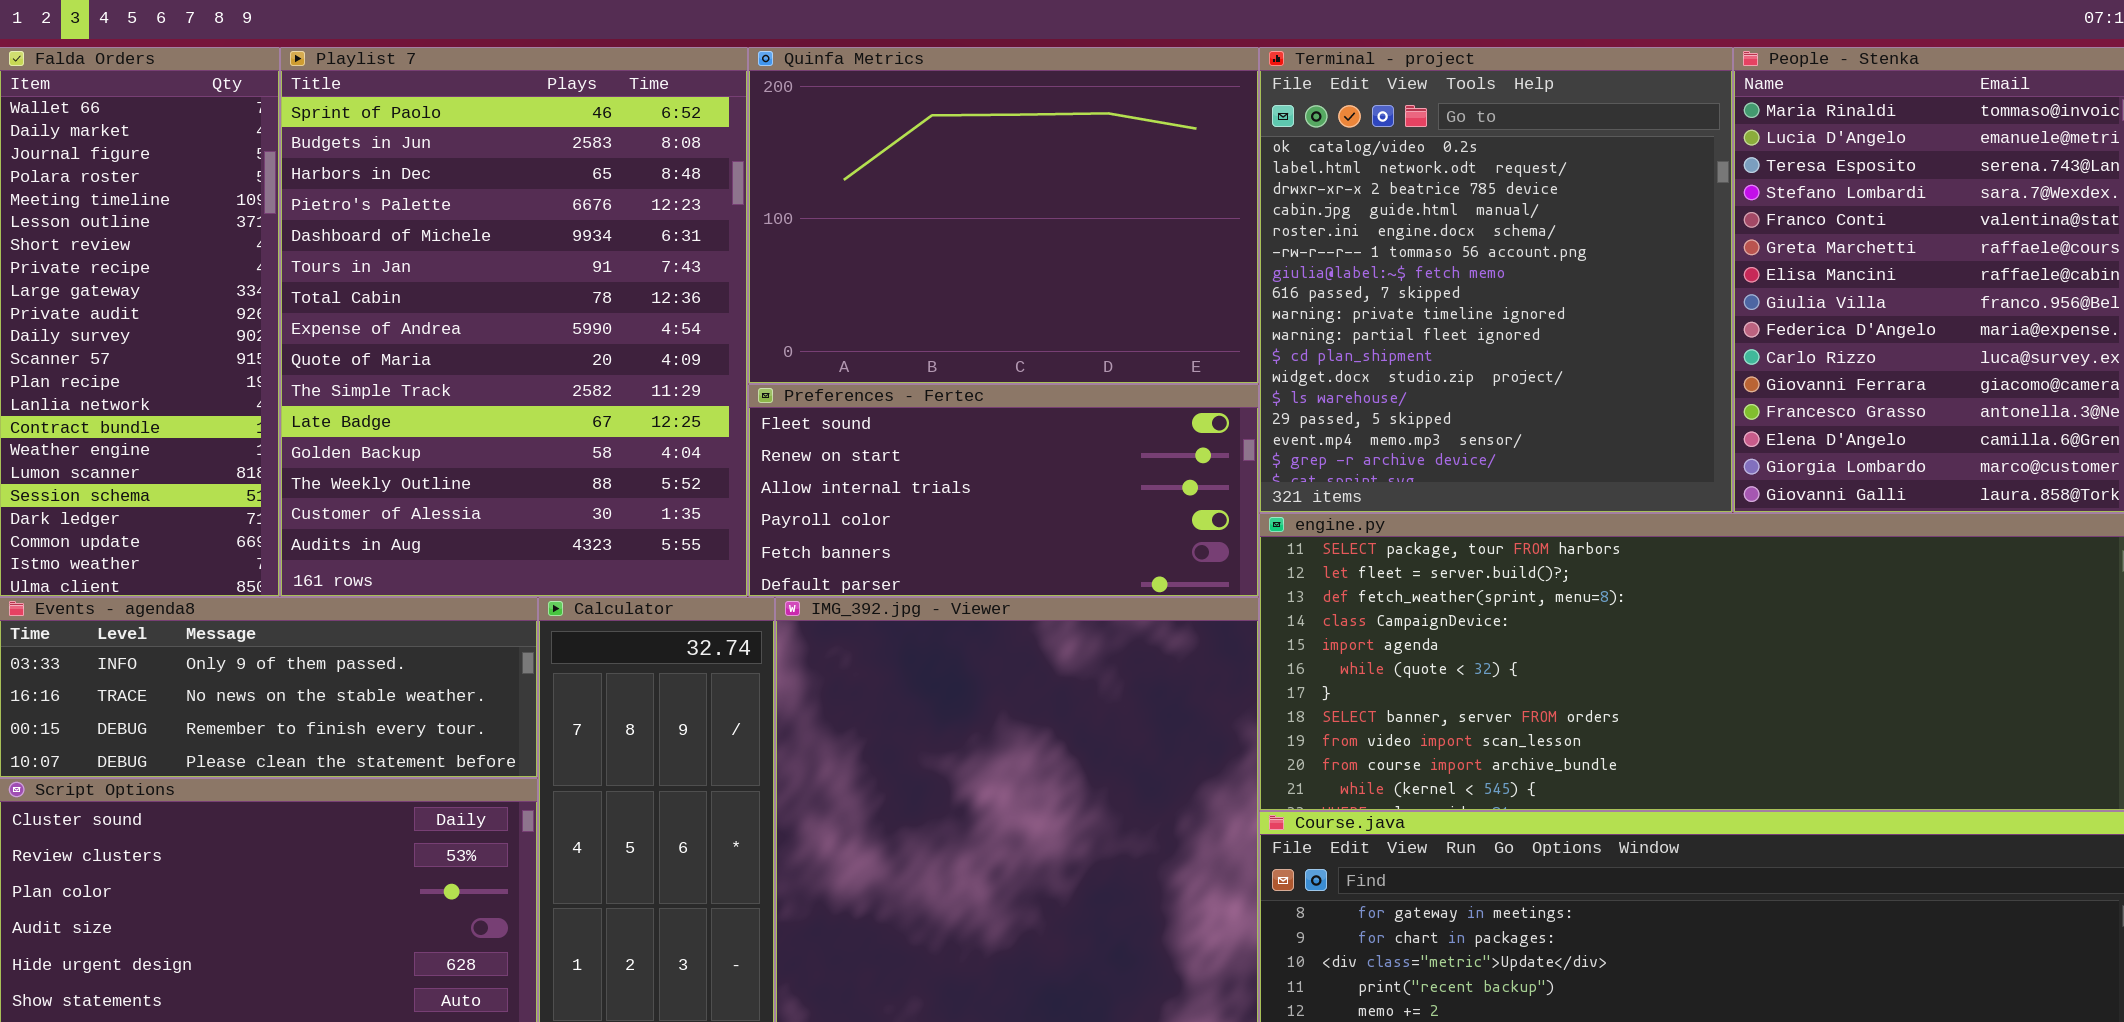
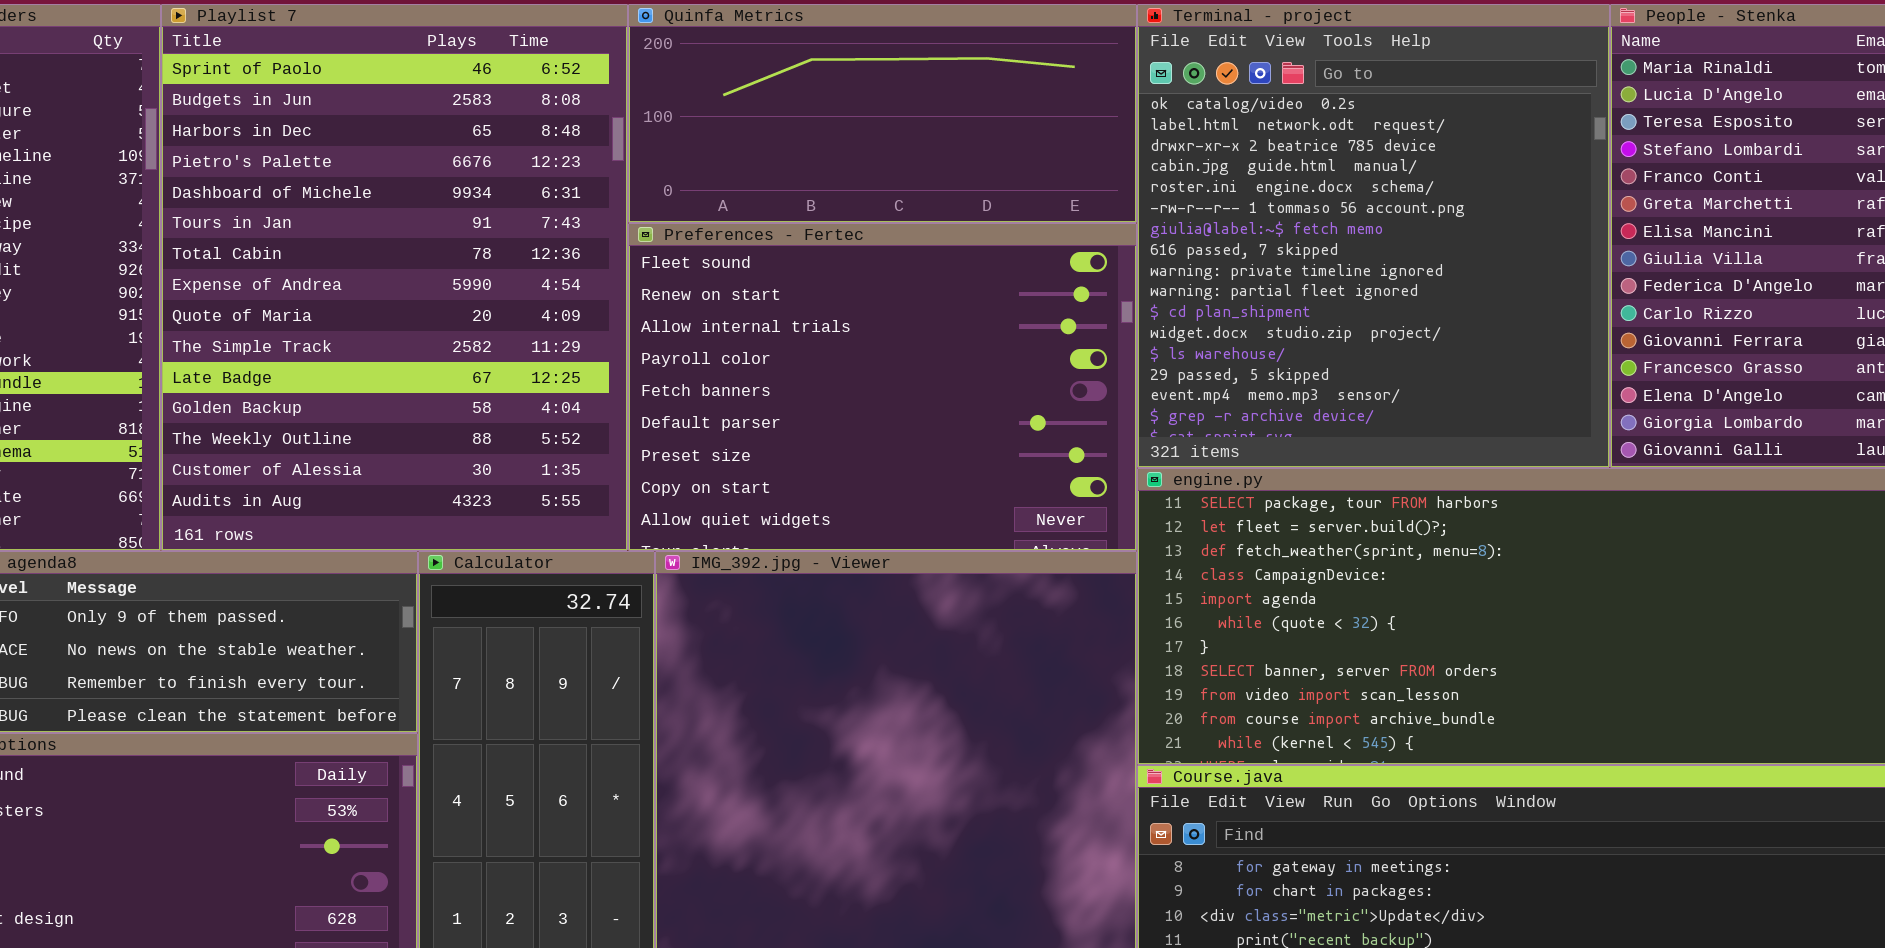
Quinfa Metrics: [748,47,1259,384] -> [628,4,1137,223], resized
Preferences - Fertec: [748,384,1259,597] -> [628,223,1137,551], resized

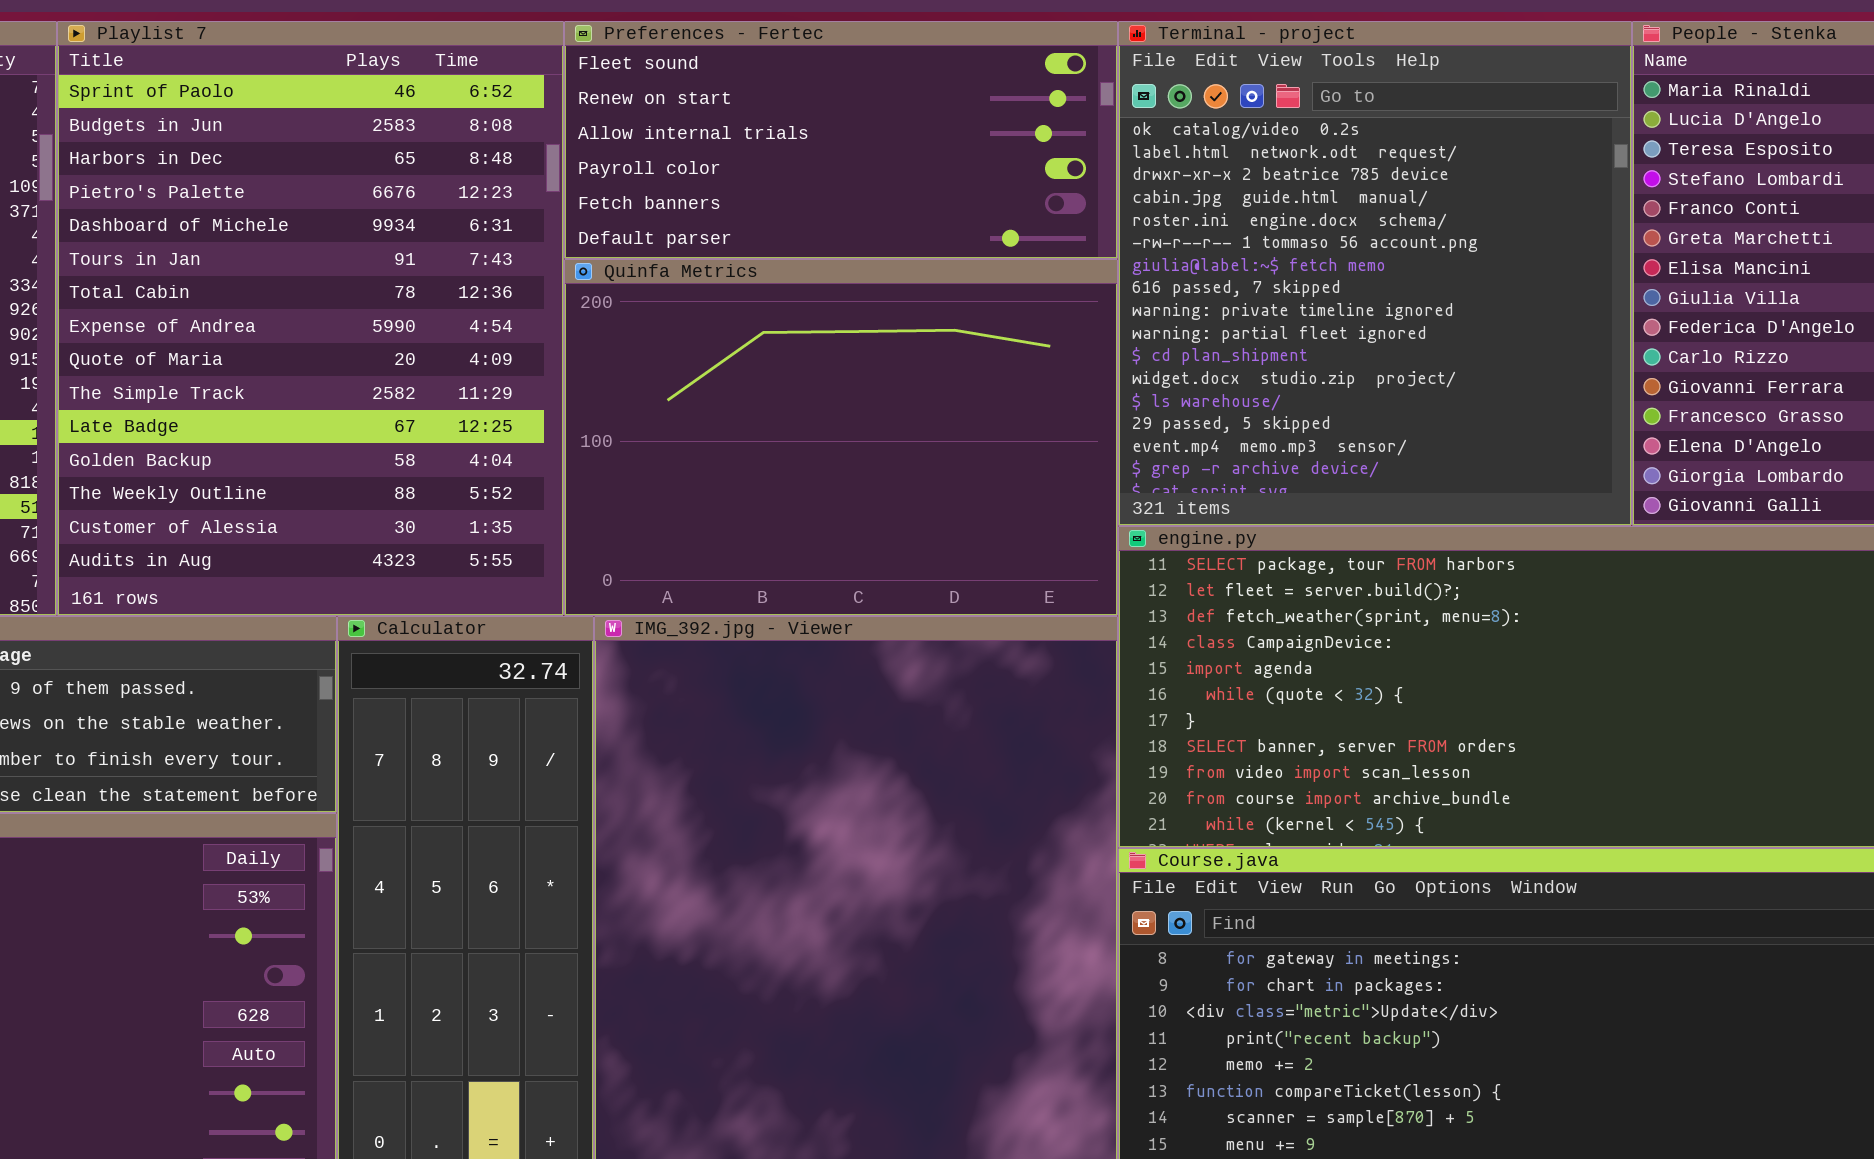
Quinfa Metrics: [628,4,1137,223] -> [564,259,1118,616], moved, resized
Preferences - Fertec: [628,223,1137,551] -> [564,21,1118,259], moved, resized

